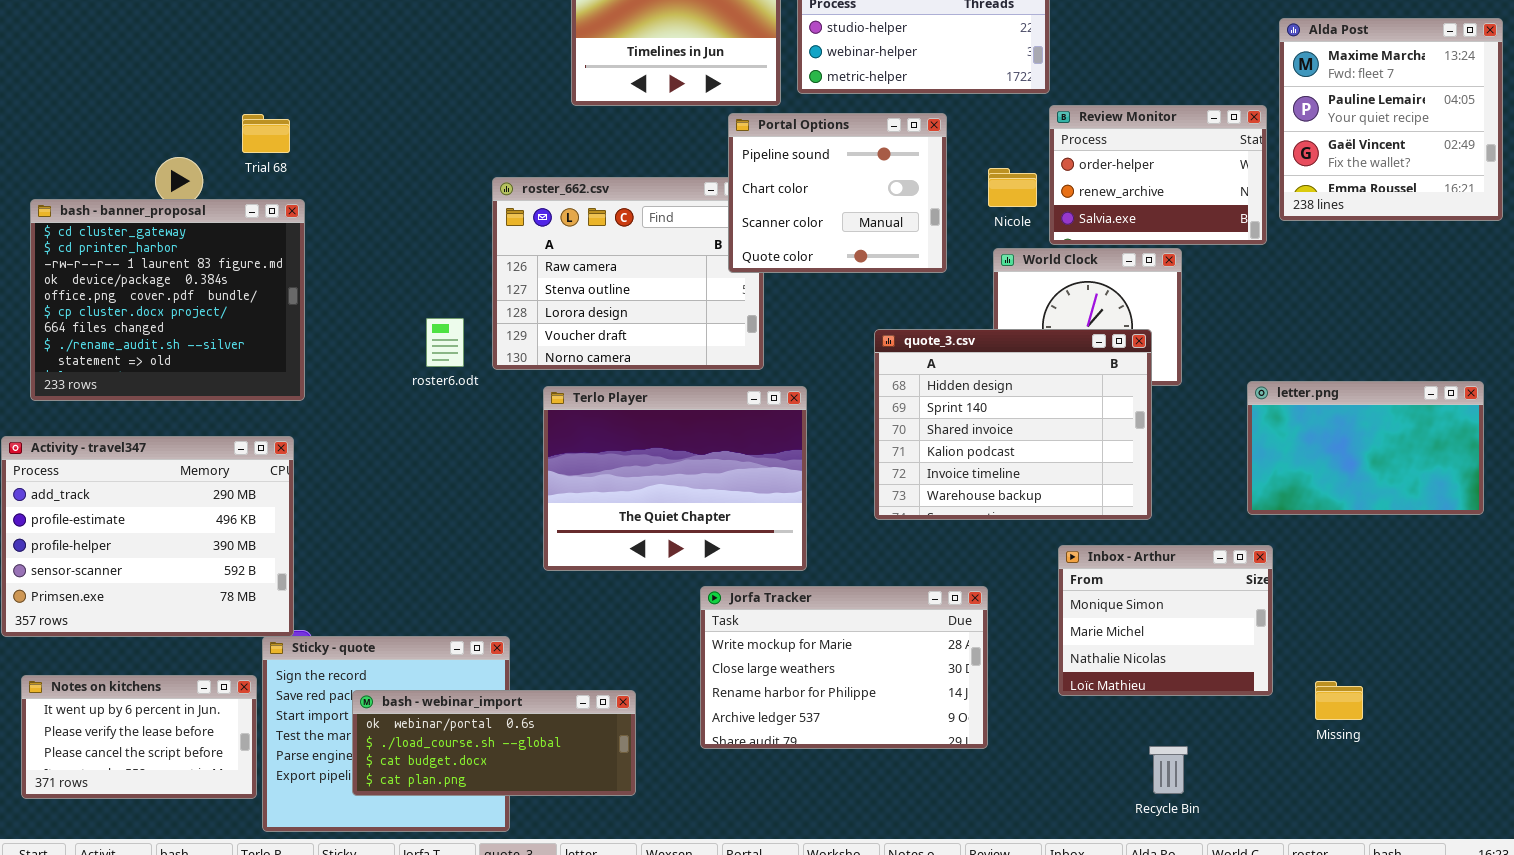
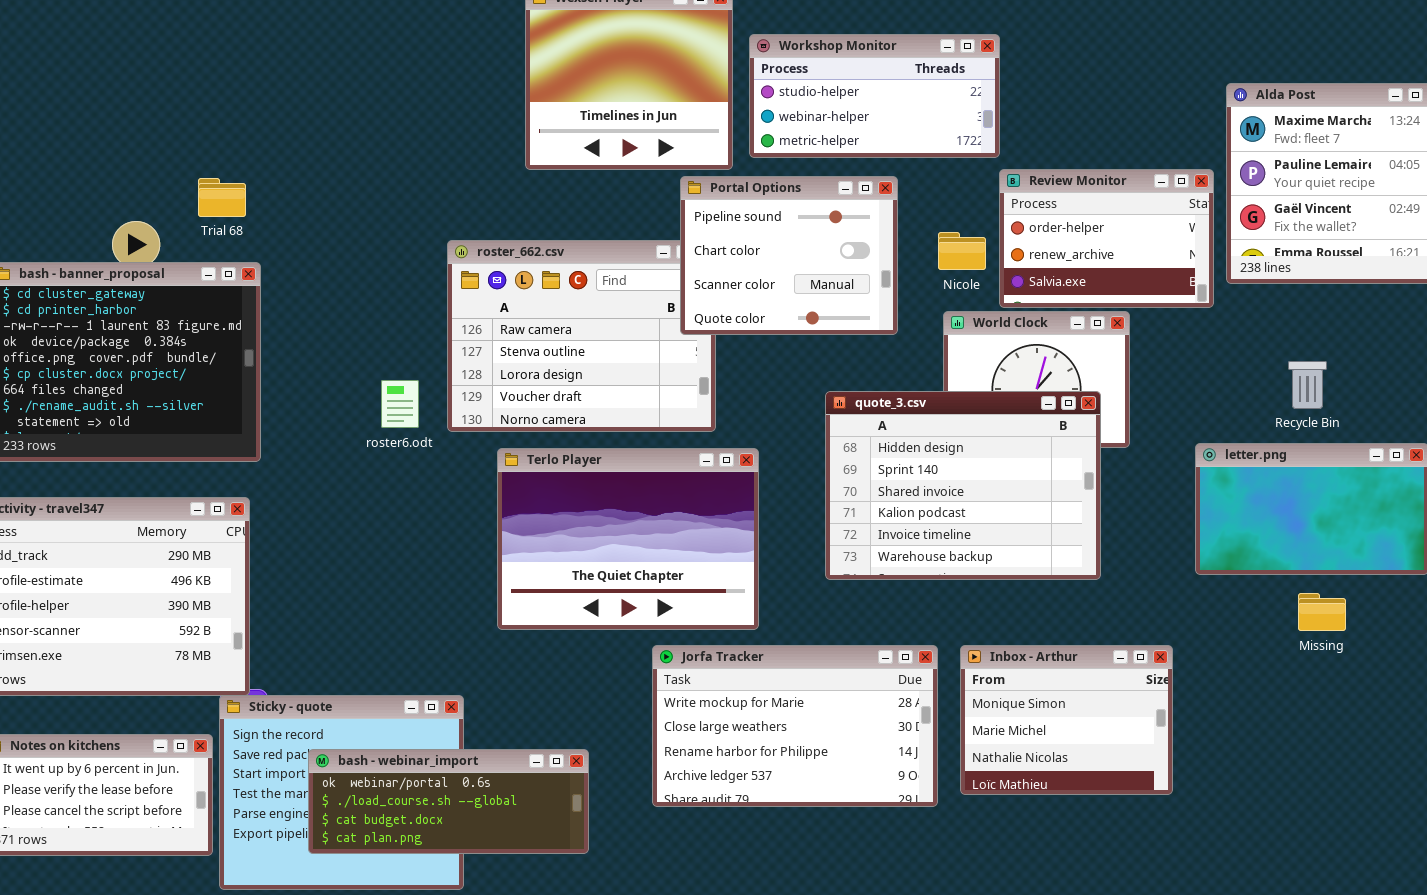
Inbox - Arthur: [1058,545,1273,696] -> [960,645,1173,795], moved
Missing: [1315,681,1363,720] -> [1298,593,1346,631], moved
Recycle Bin: [1149,746,1188,794] -> [1288,361,1327,409], moved

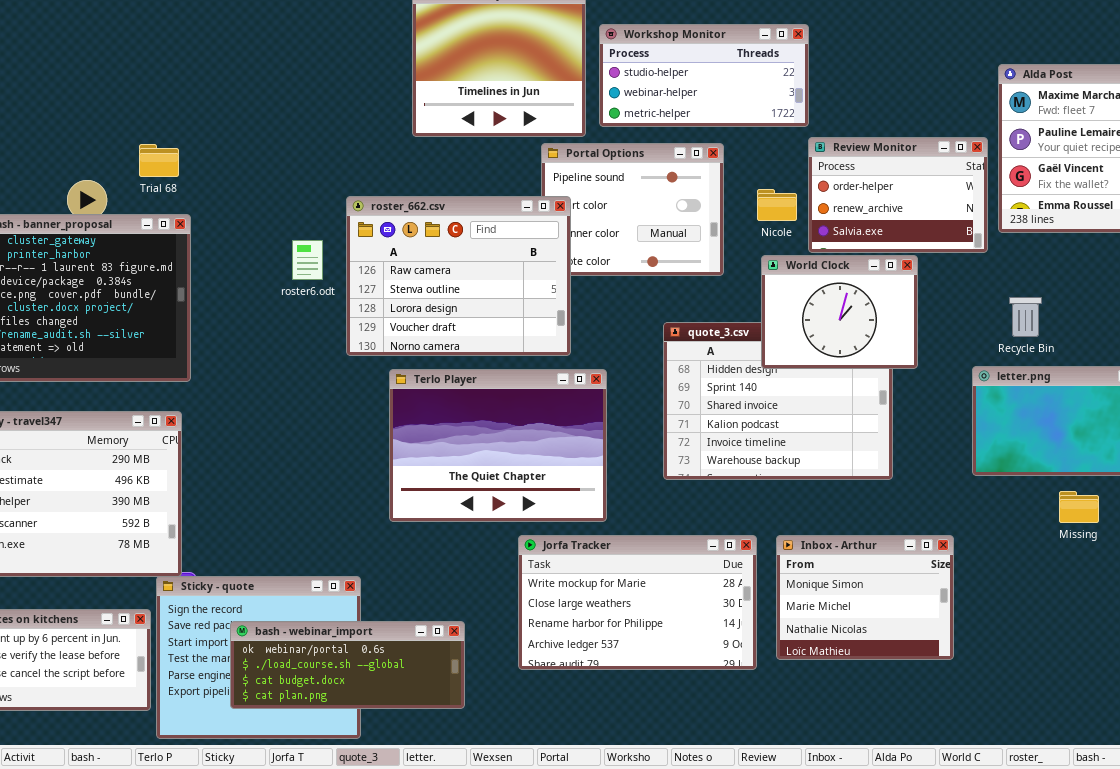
roster_662.csv: [447,240,716,432] -> [346,196,571,356], raised
World Clock: [943,311,1130,448] -> [761,255,918,369], raised
Recycle Bin: [1288,361,1327,409] -> [1009,297,1042,337], moved
roster6.odt: [381,380,419,428] -> [292,240,323,280], moved

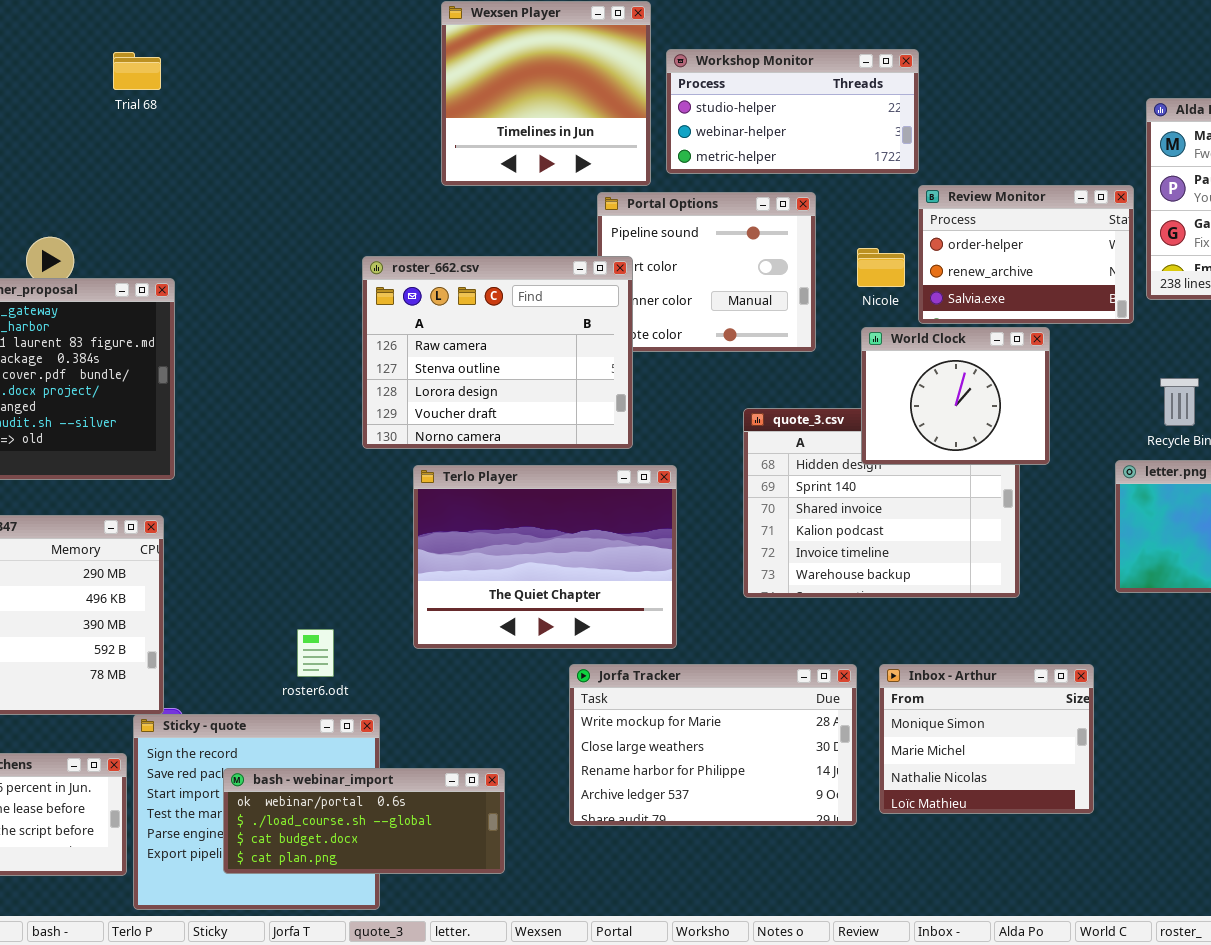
Trial 68: [139,144,179,177] -> [113,52,161,90], moved
roster6.odt: [292,240,323,280] -> [297,629,334,677], moved

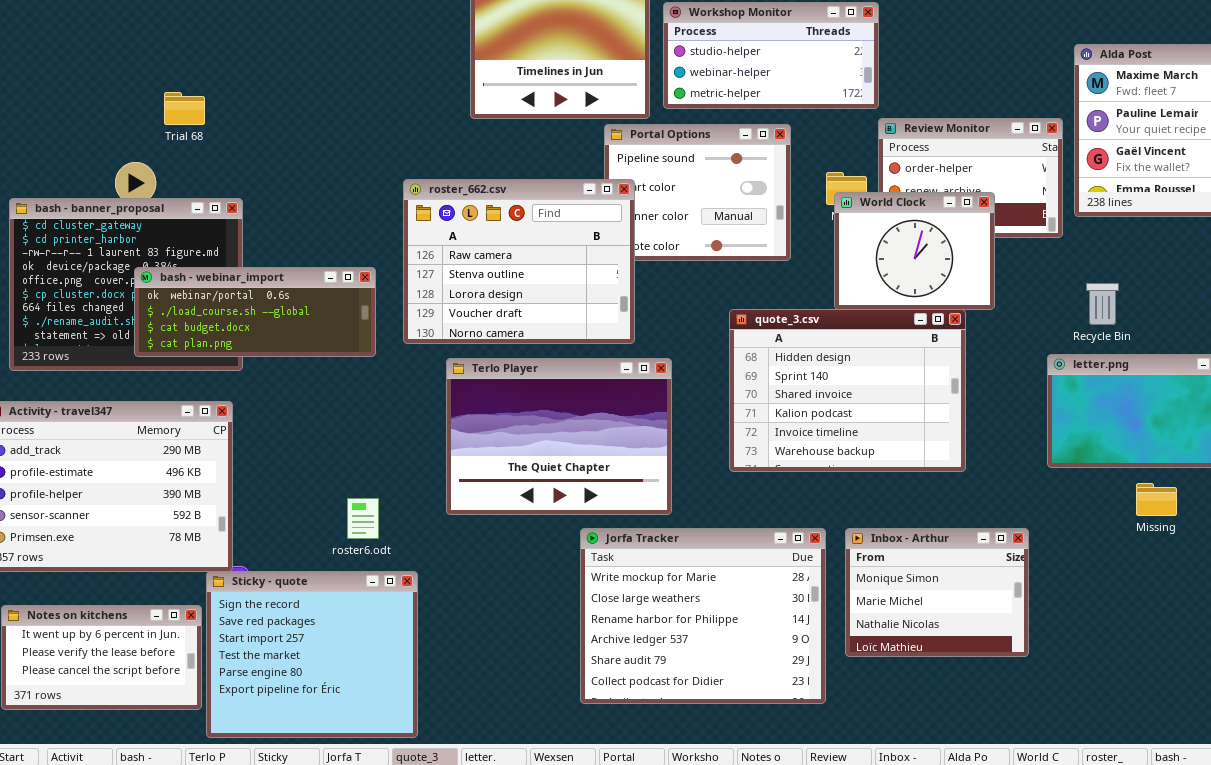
Trial 68: [113,52,161,90] -> [164,92,205,125], moved
World Clock: [861,327,1050,465] -> [834,192,995,310], moved
Jorfa Tracker: [569,664,857,826] -> [580,528,826,704], resized
bash - webinar_import: [223,768,505,874] -> [134,267,376,357], moved

